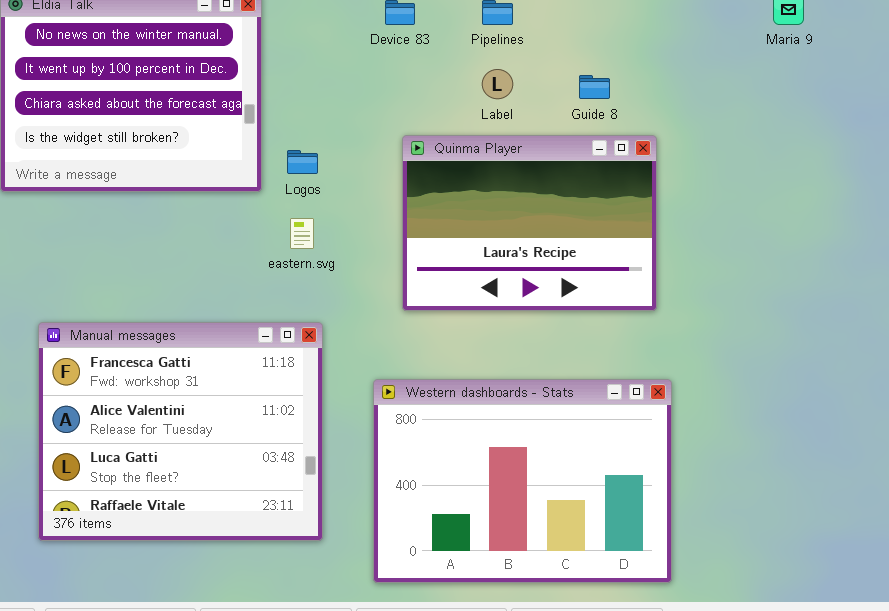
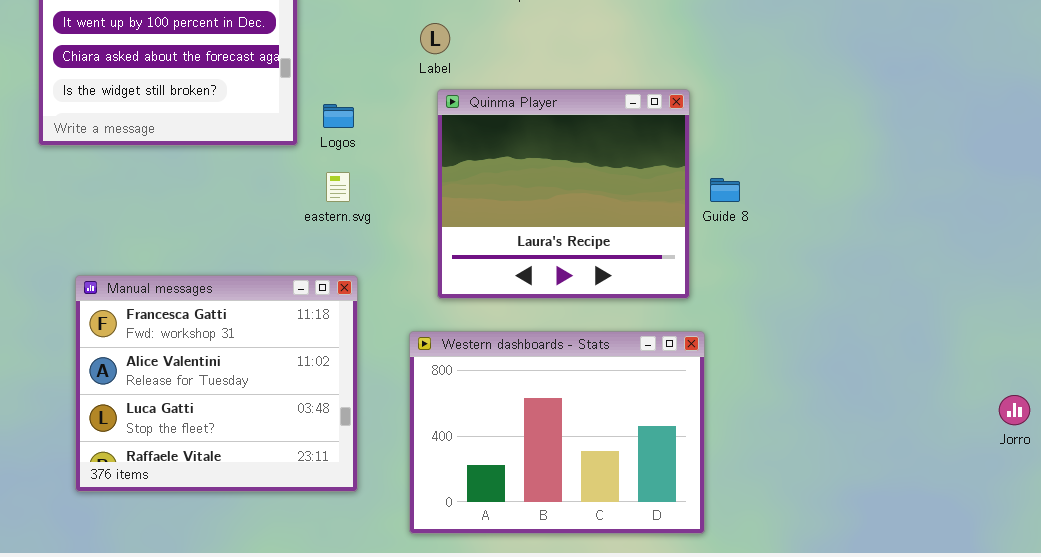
Label: [482,69,513,99] -> [420,23,450,54], moved
Guide 8: [579,75,610,99] -> [710,178,740,202], moved
Quinma Player: [402,135,657,311] -> [437,89,690,299], resized

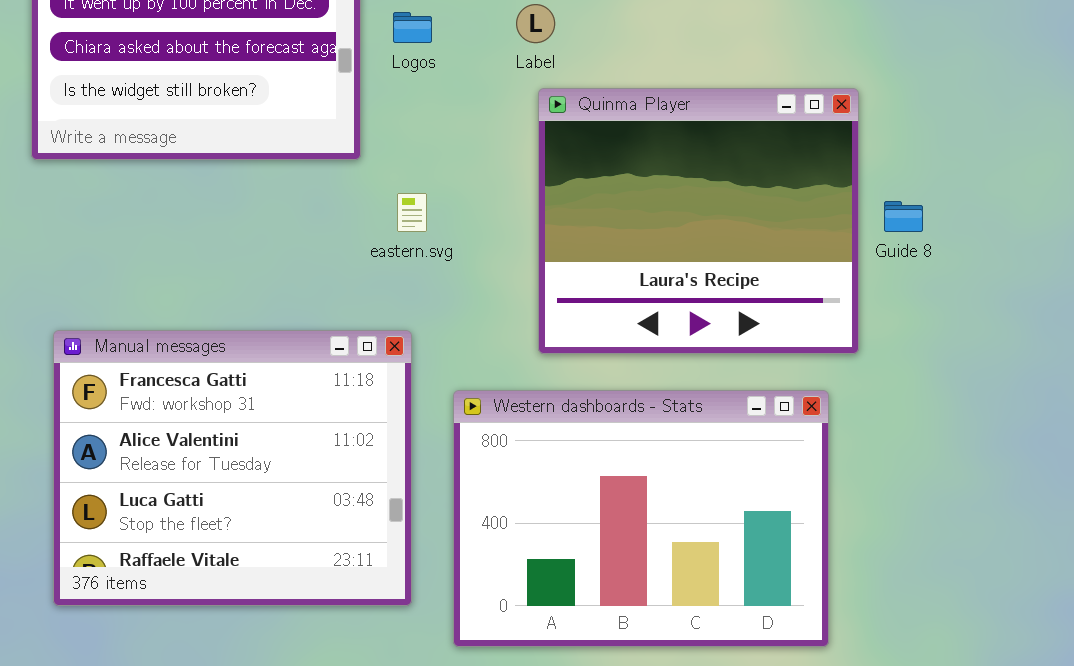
Logos: [323,104,354,128] -> [393,12,432,43], moved
Manual messages: [75,275,358,492] -> [53,330,412,606], moved
Western dashboards - Stats: [409,331,705,534] -> [453,390,829,647], moved

